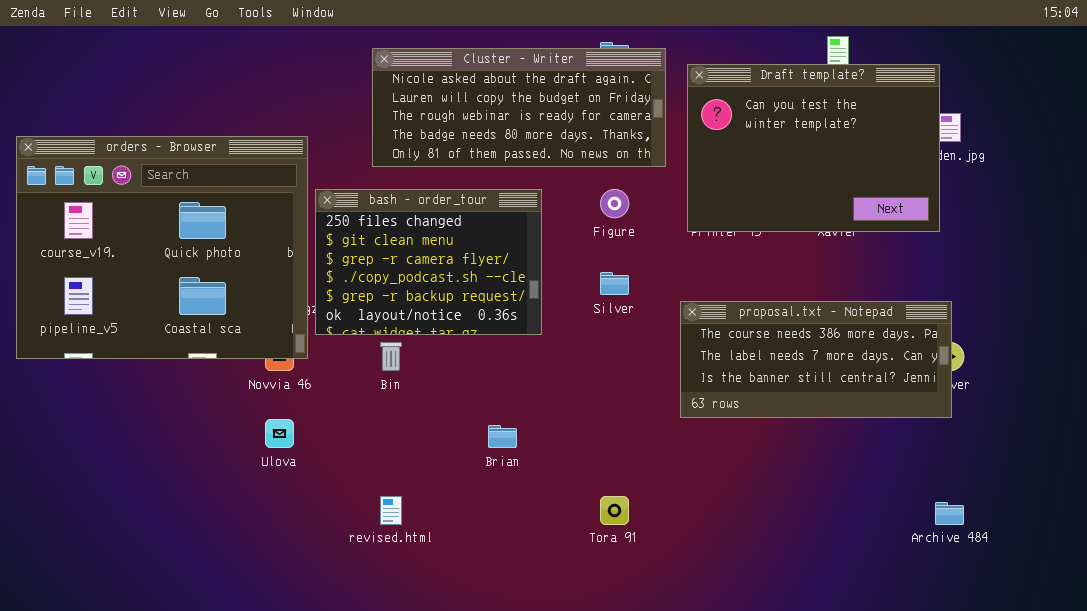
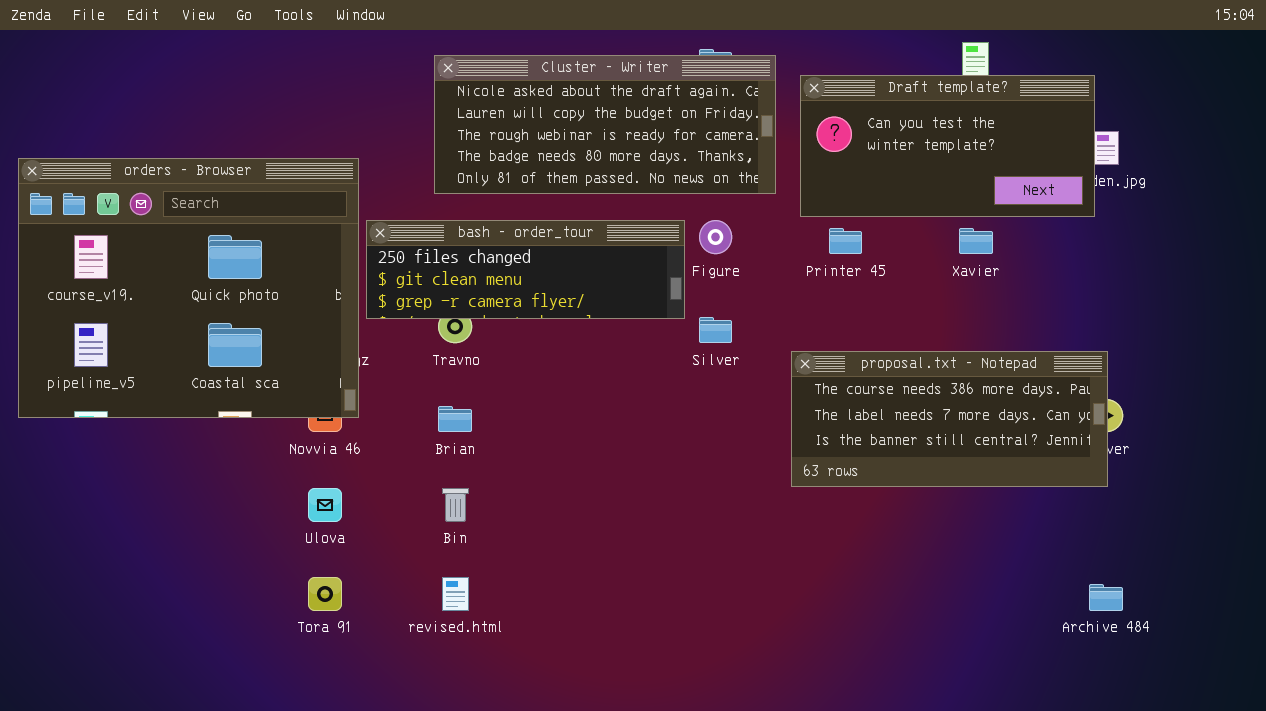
Draft template?: [687,64,940,232] -> [800,75,1095,217], resized
bash - order_tour: [315,189,542,335] -> [366,220,685,319], resized
Bin: [380,342,402,371] -> [442,488,469,522], moved
Brian: [488,425,517,448] -> [438,406,472,432], moved
Tora 91: [600,496,629,525] -> [308,577,342,611], moved

